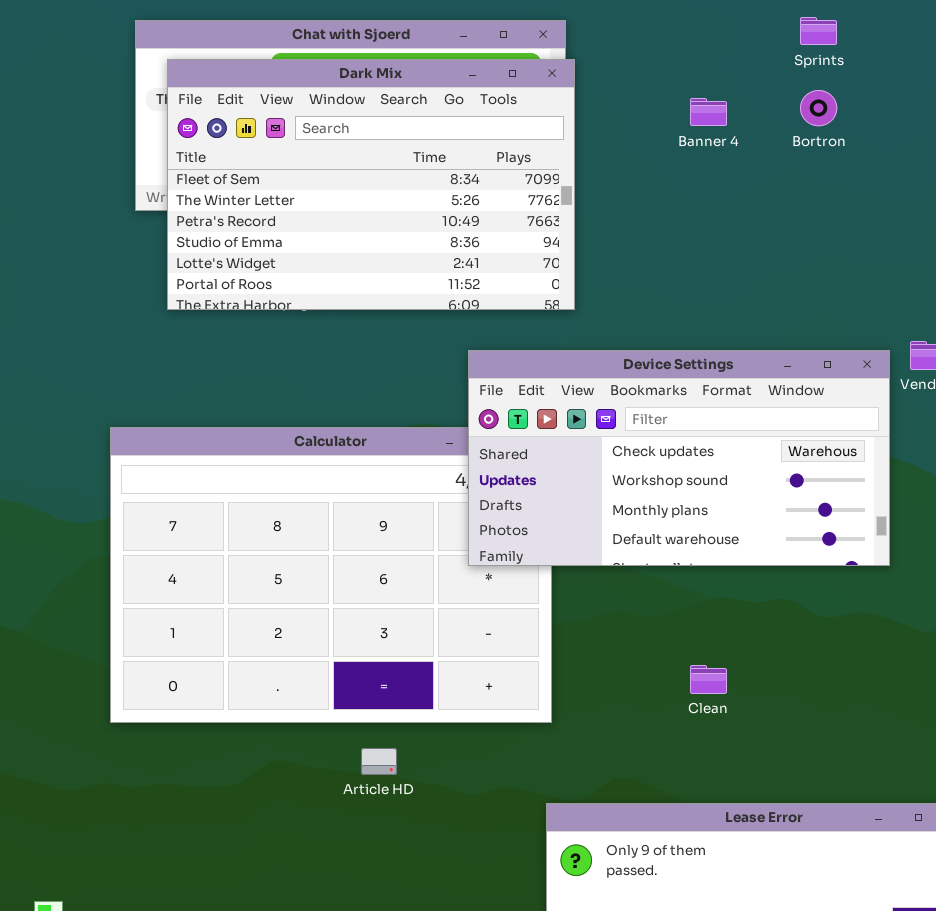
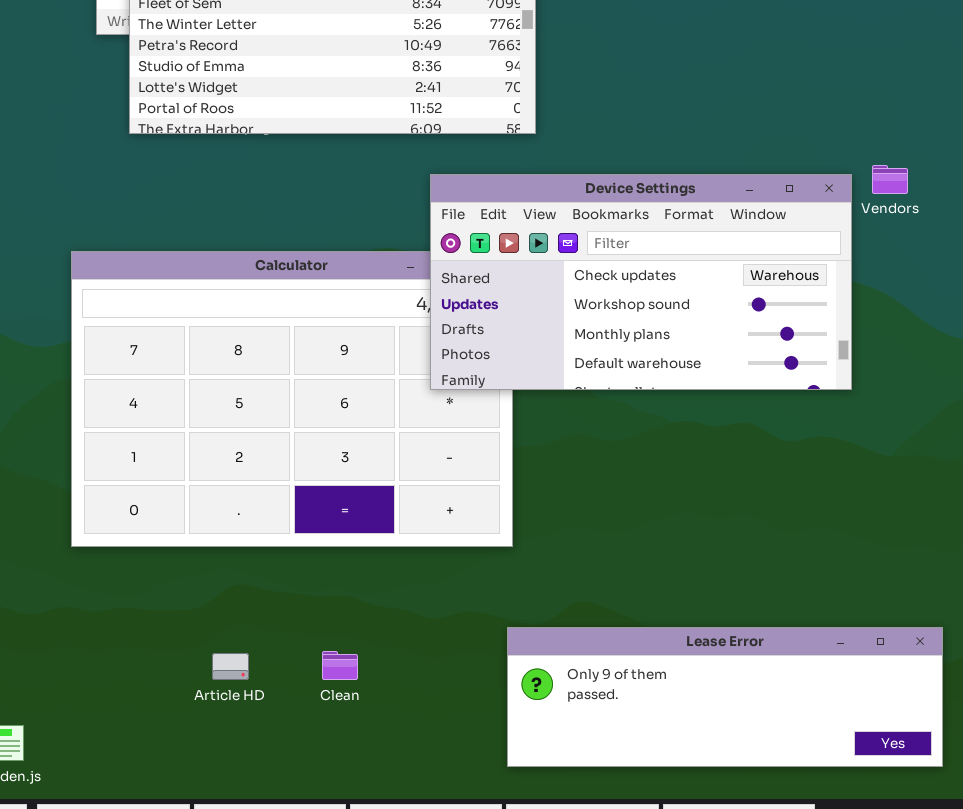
Clean: [690,665,727,694] -> [322,651,358,680], moved
Article HD: [361,748,397,775] -> [212,653,249,680], moved

